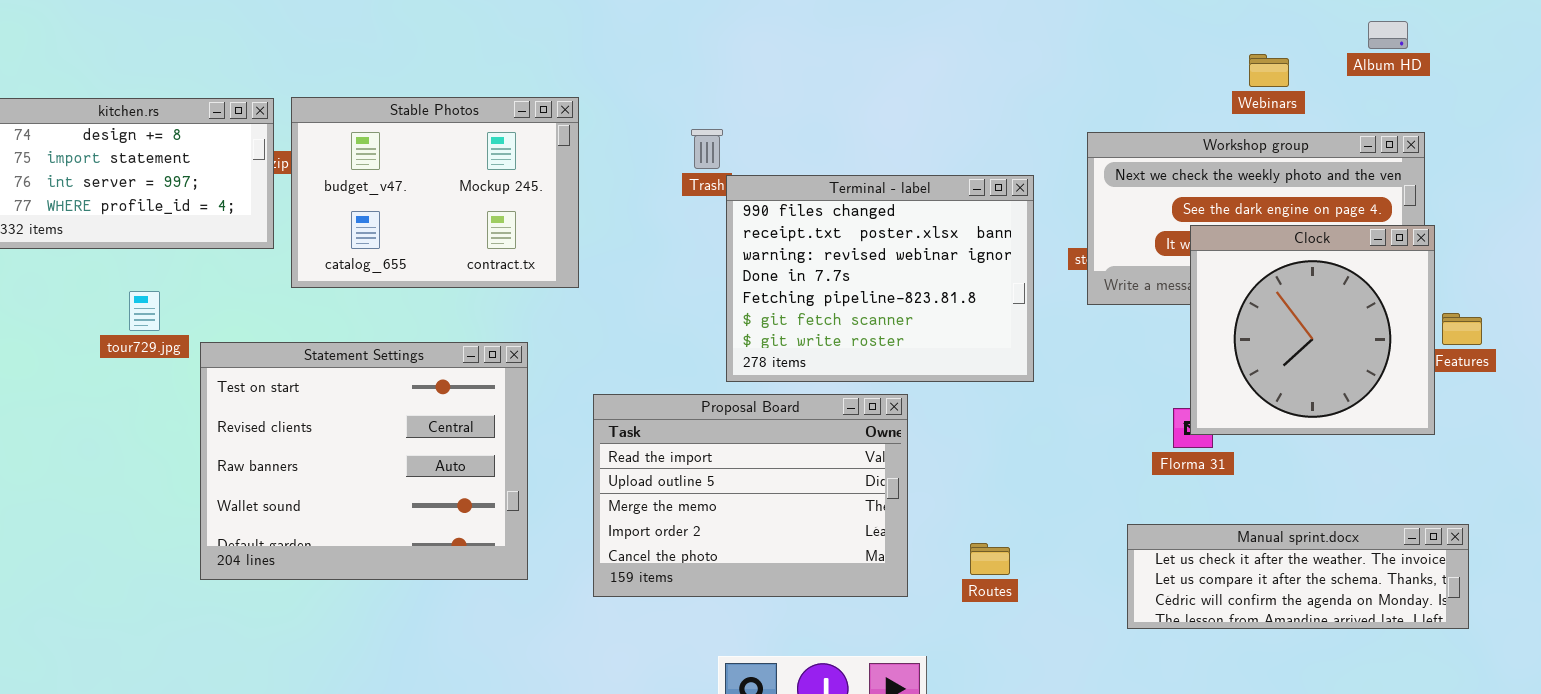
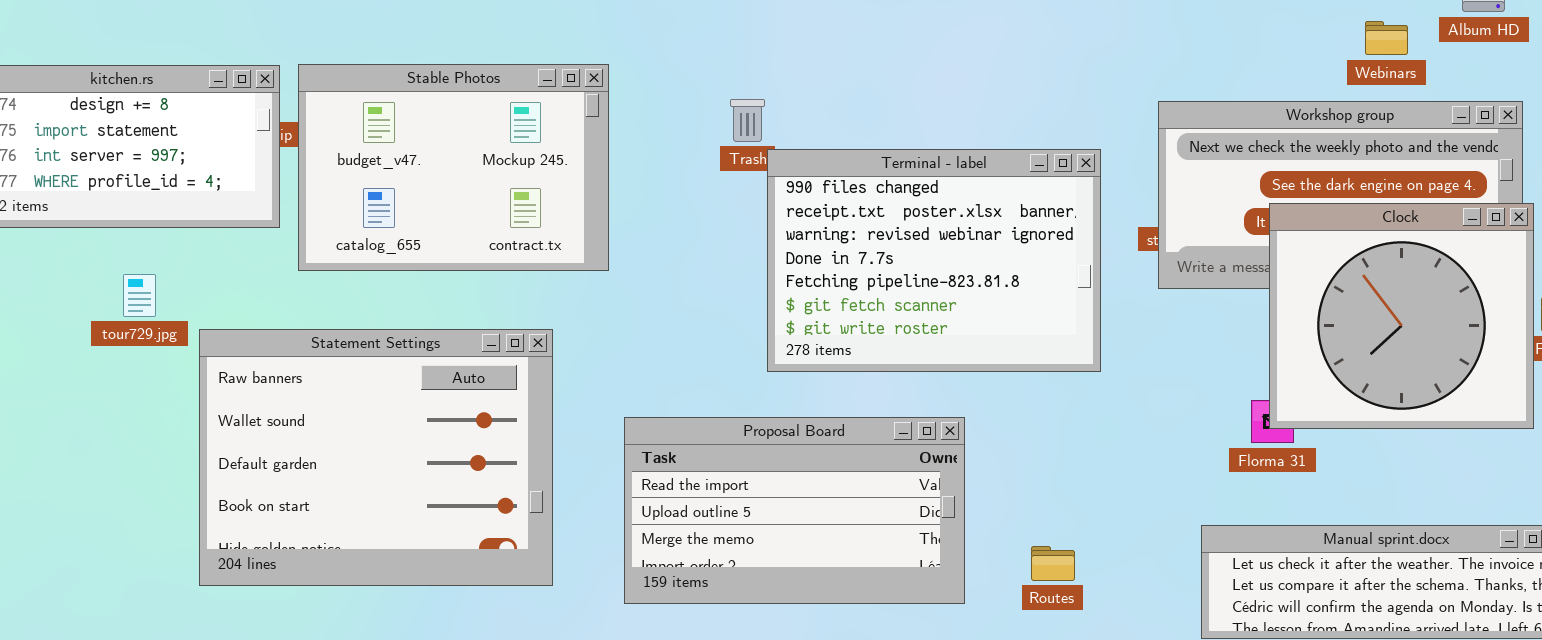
Webinars: [1249,54,1289,87] -> [1365,21,1408,55], moved
Statement Settings: [200,342,528,580] -> [199,329,553,586], scrolled down 2 rows
Proposal Board: [593,394,908,597] -> [624,417,965,604], resized

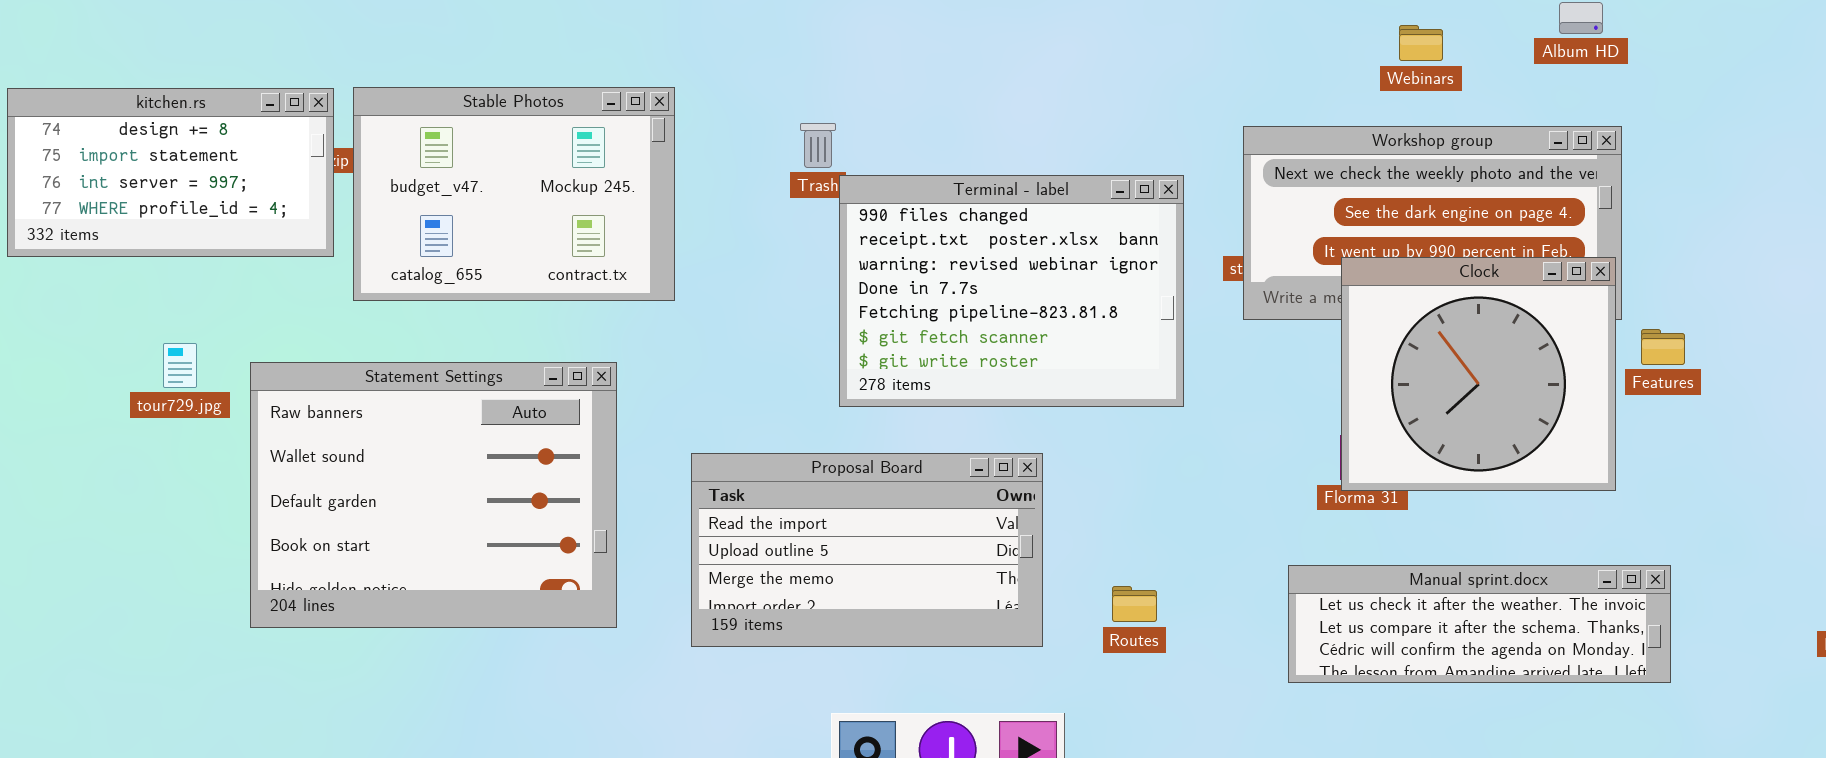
Webinars: [1365,21,1408,55] -> [1399,25,1443,61], moved
Clock: [1269,203,1534,429] -> [1341,257,1616,491], moved
tour729.jpg: [123,274,156,317] -> [163,343,197,388], moved

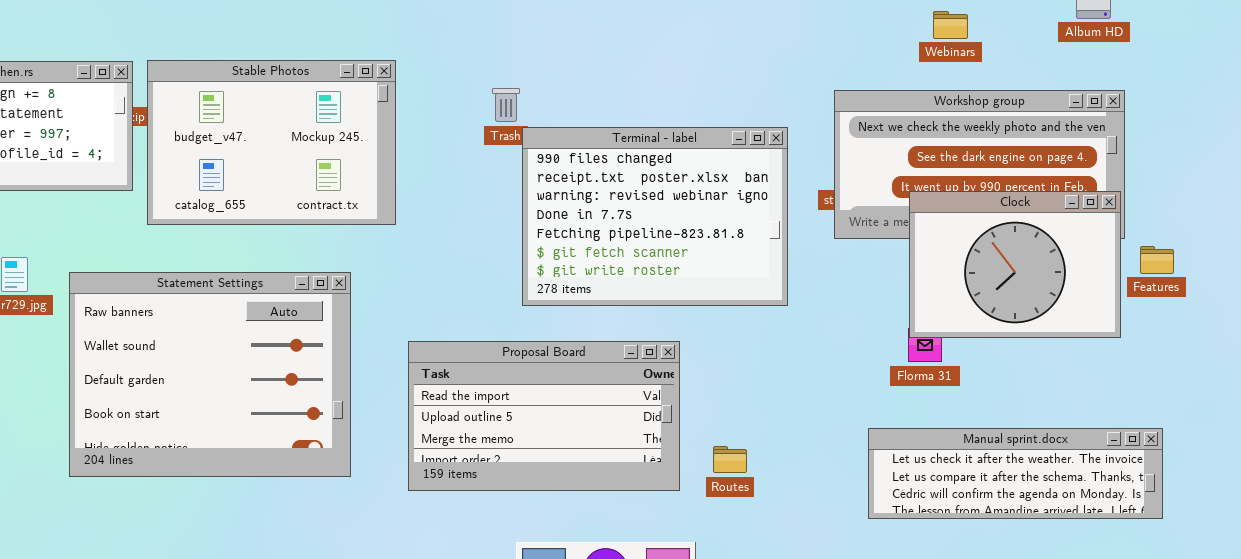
Webinars: [1399,25,1443,61] -> [933,11,968,39], moved
Clock: [1341,257,1616,491] -> [909,191,1121,338], resized
Routes: [1112,586,1157,622] -> [713,446,747,473], moved

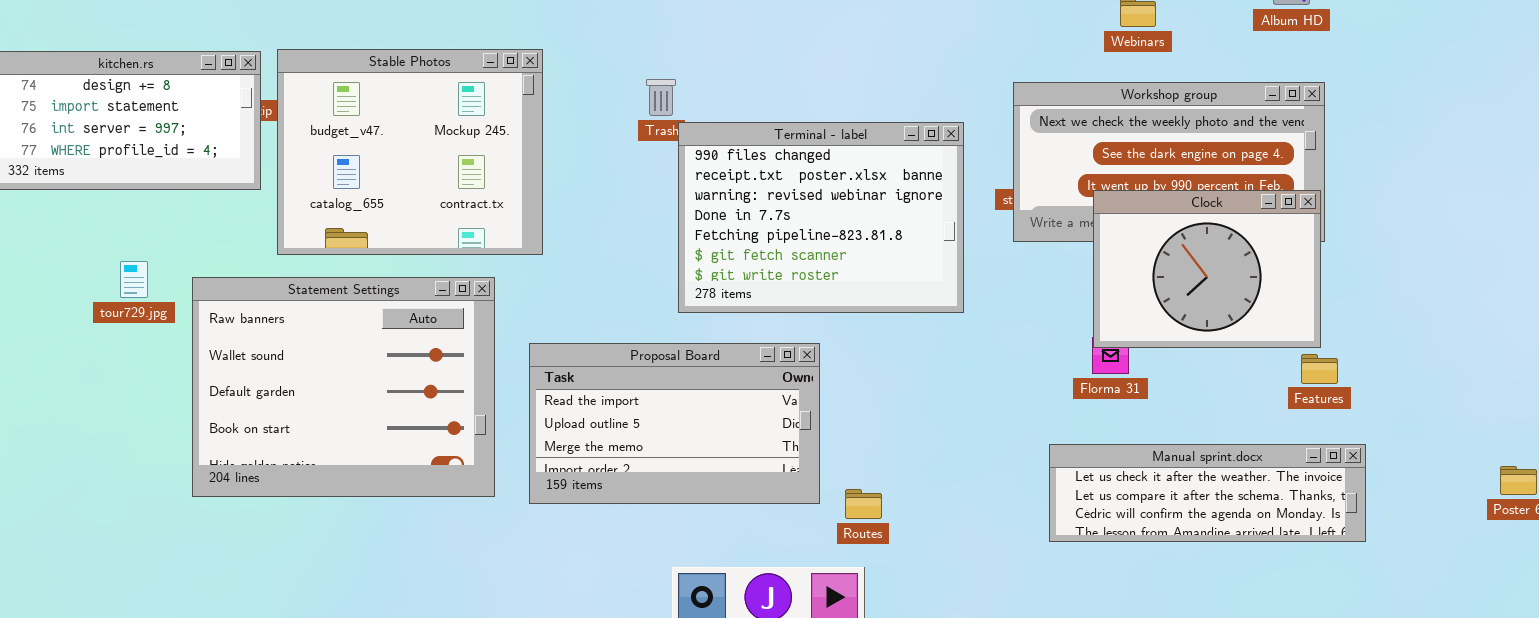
Stable Photos: [147,60,396,225] -> [277,49,543,255], resized
Features: [1140,246,1174,274] -> [1301,354,1338,384], moved
Proposal Board: [408,341,680,491] -> [529,343,820,504], moved
Routes: [713,446,747,473] -> [845,489,882,519], moved

